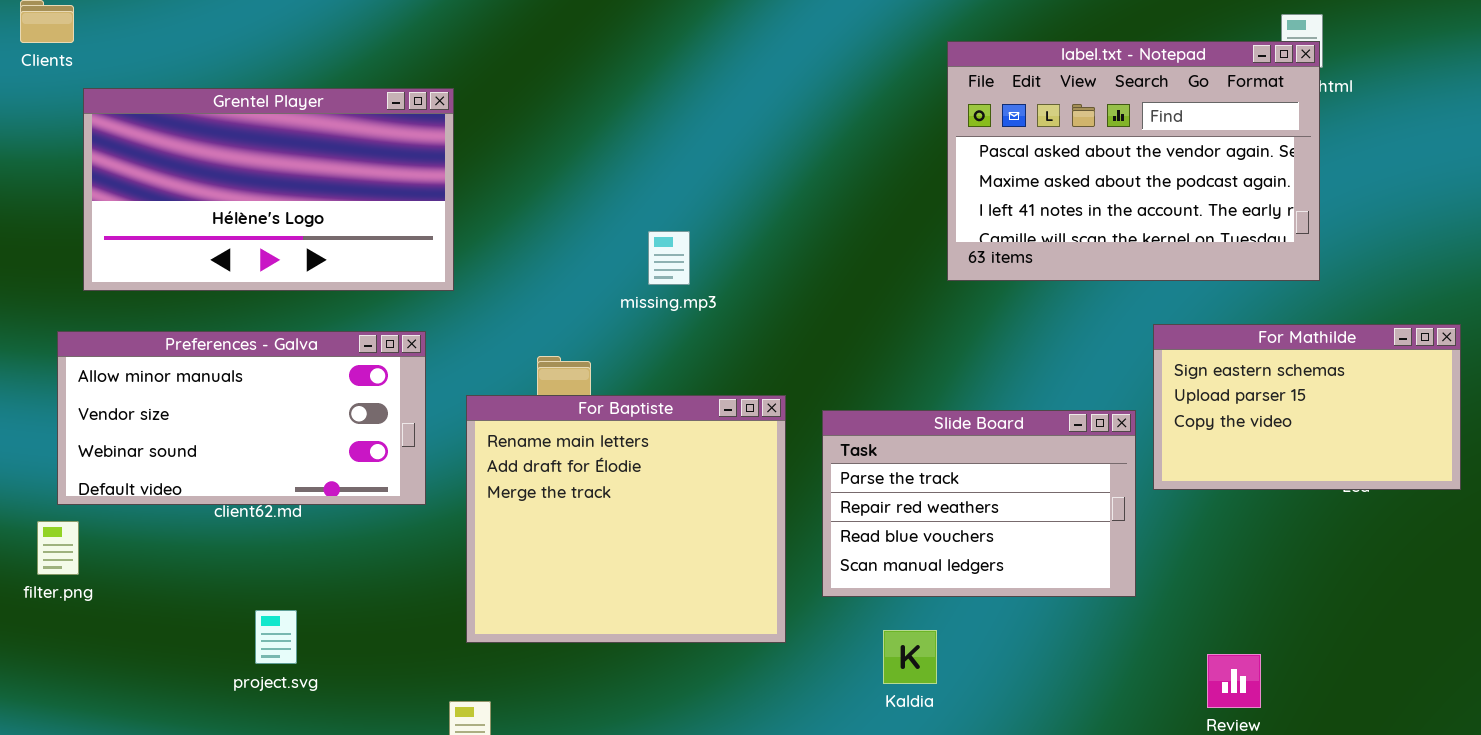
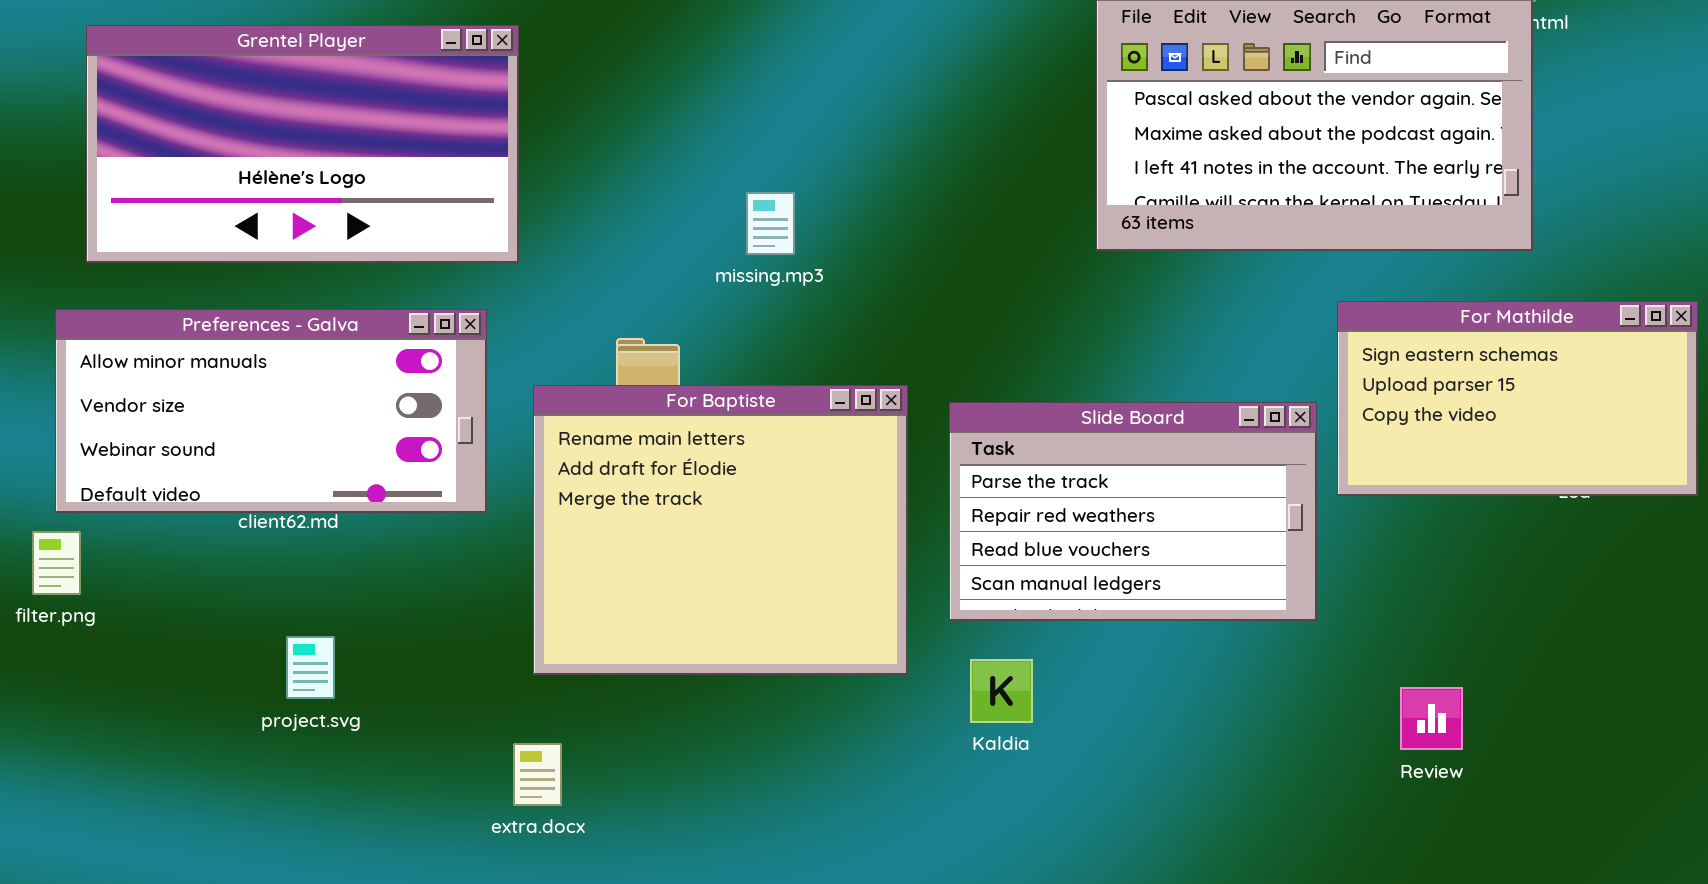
Kaldia: [883,630,937,684] -> [970,659,1033,723], moved

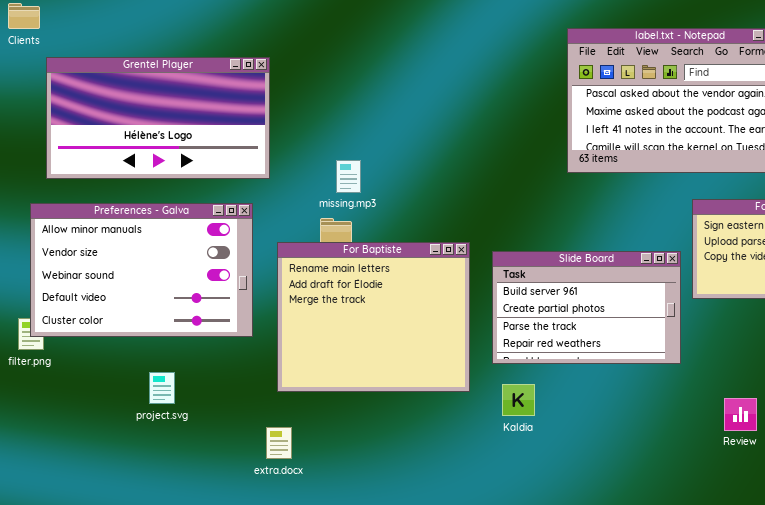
missing.mp3: [746,192,795,255] -> [336,160,361,193], moved
Preferences - Galva: [55,309,487,513] -> [30,203,253,337], resized
Slide Board: [949,402,1317,621] -> [492,251,681,364], scrolled up 2 rows

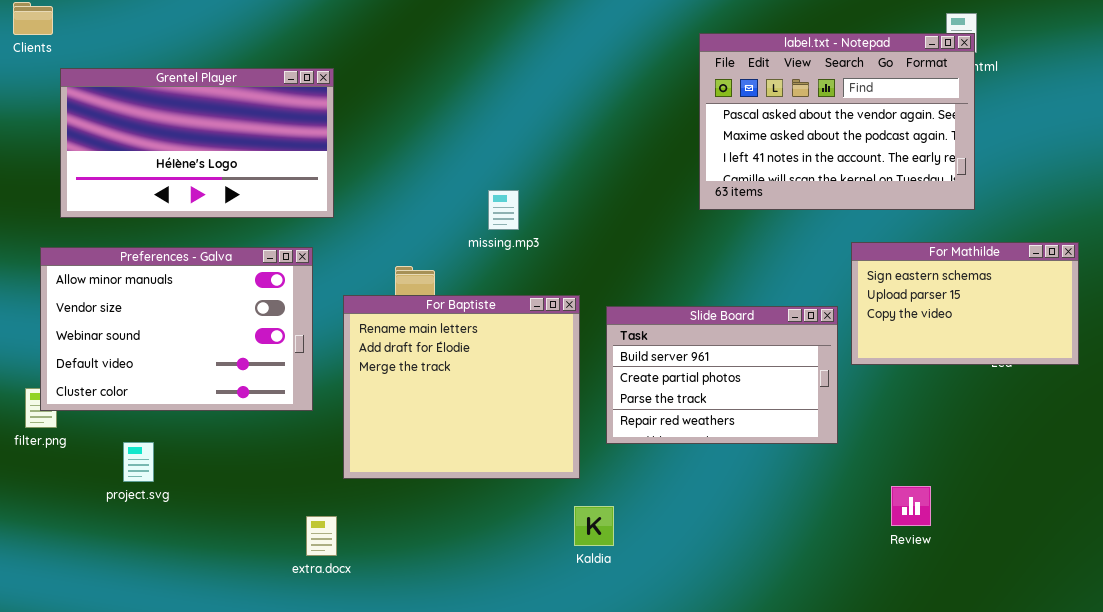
missing.mp3: [336,160,361,193] -> [488,190,519,230], moved
project.svg: [149,372,175,404] -> [123,442,154,482], moved
Kaldia: [502,384,535,416] -> [574,506,614,546], moved
extra.docx: [266,427,292,459] -> [306,516,337,556], moved

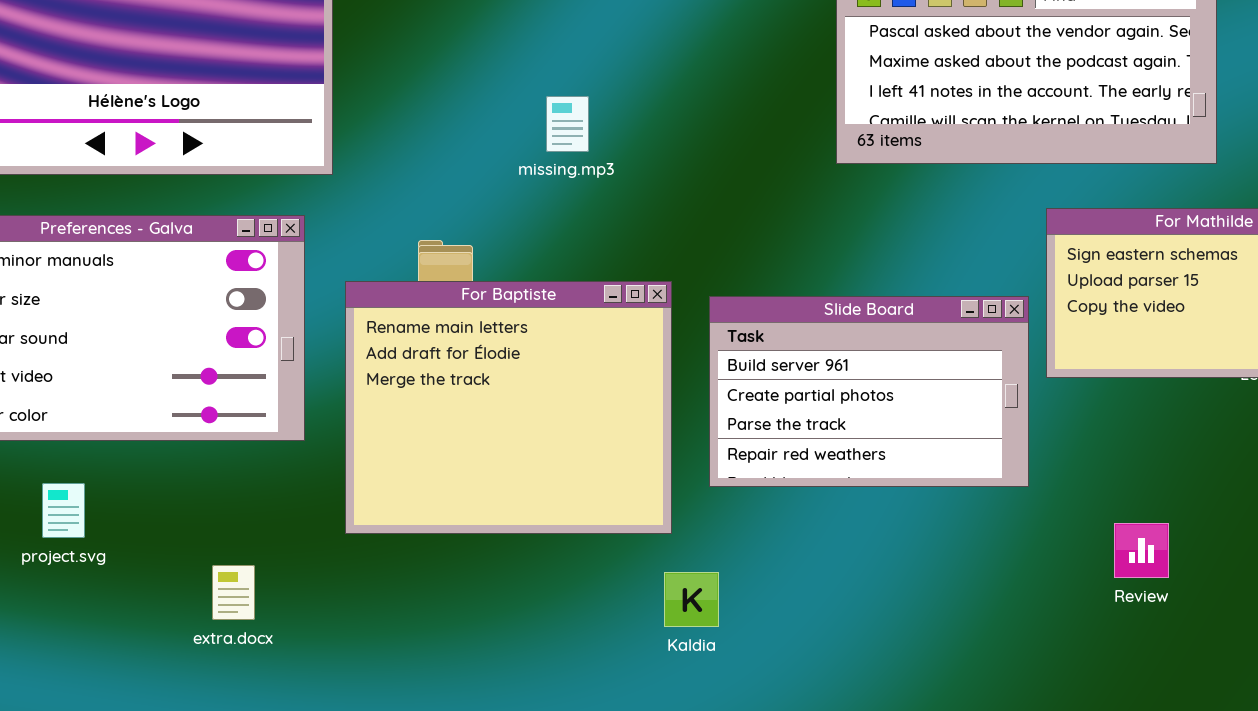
missing.mp3: [488,190,519,230] -> [546,96,589,152], moved
Review: [891,486,931,526] -> [1114,523,1169,578], moved
extra.docx: [306,516,337,556] -> [212,565,255,620], moved

